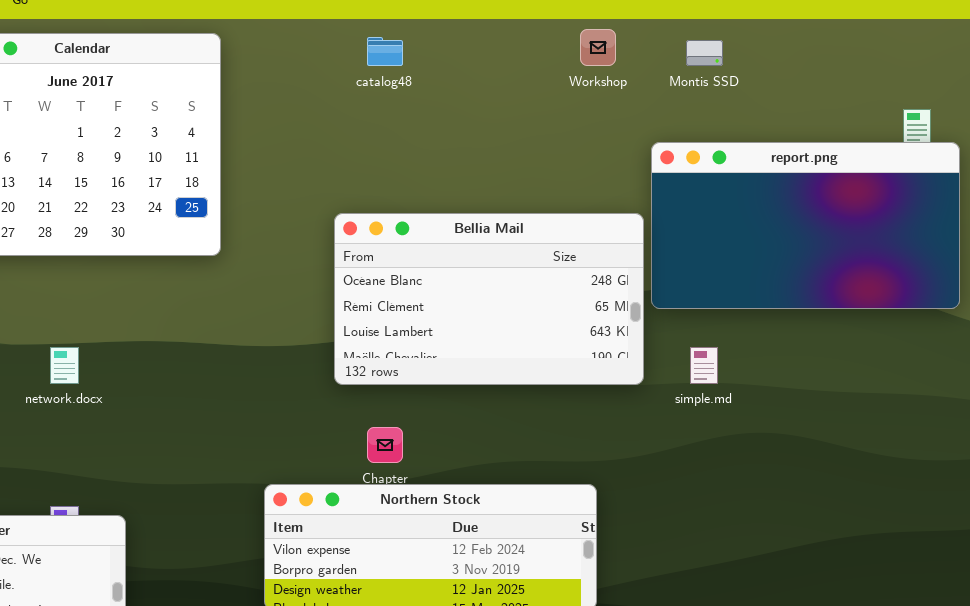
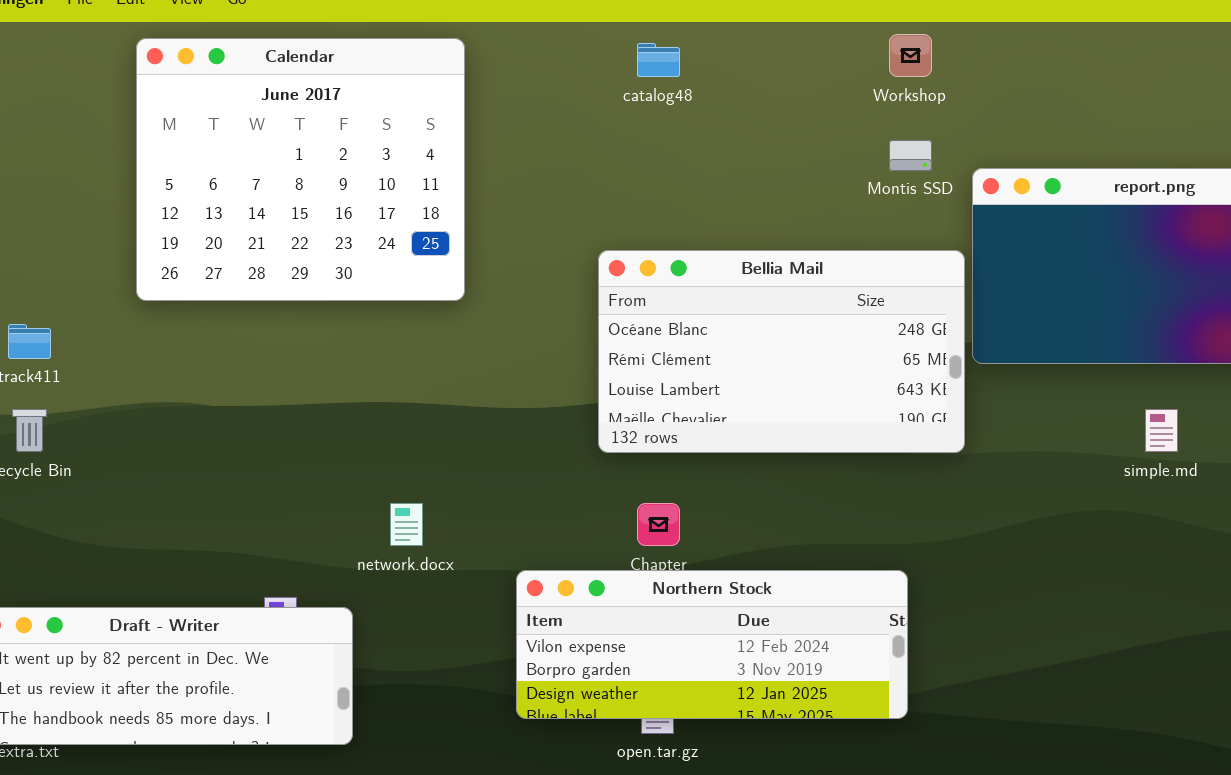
Montis SSD: [686,40,723,66] -> [889,140,932,171], moved
network.docx: [50,347,79,384] -> [390,503,423,546], moved
simple.md: [690,347,718,384] -> [1145,409,1178,452], moved

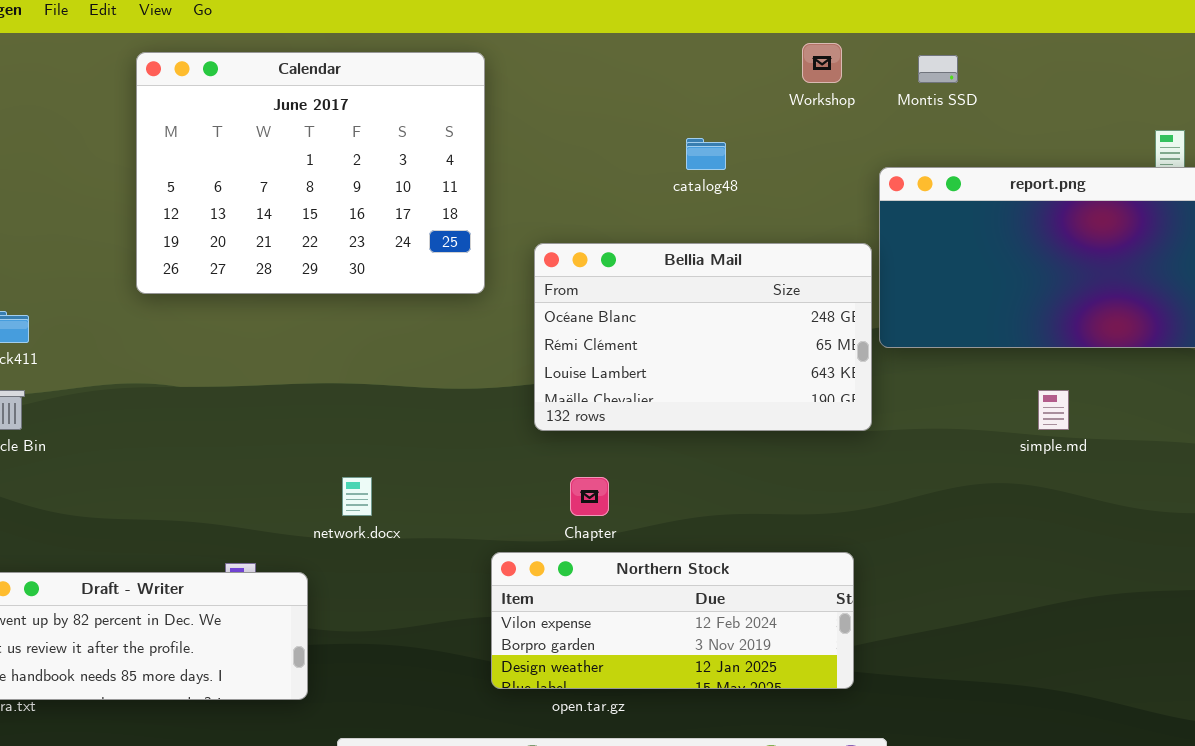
Calendar: [136,38,465,301] -> [136,52,485,294], moved, resized
catalog48: [637,43,680,77] -> [686,138,726,170], moved
Montis SSD: [889,140,932,171] -> [918,55,958,83], moved
Northern Stock: [516,570,908,719] -> [491,552,854,689], moved

